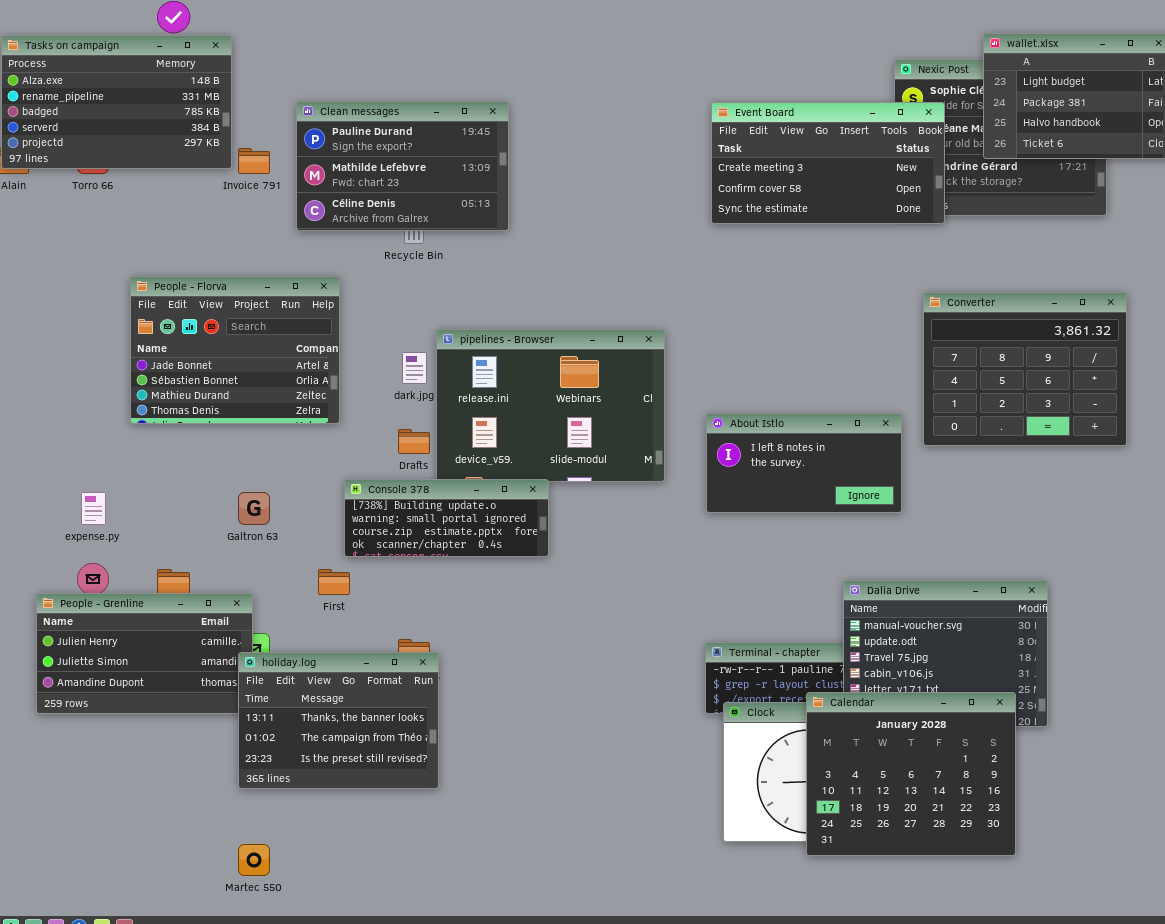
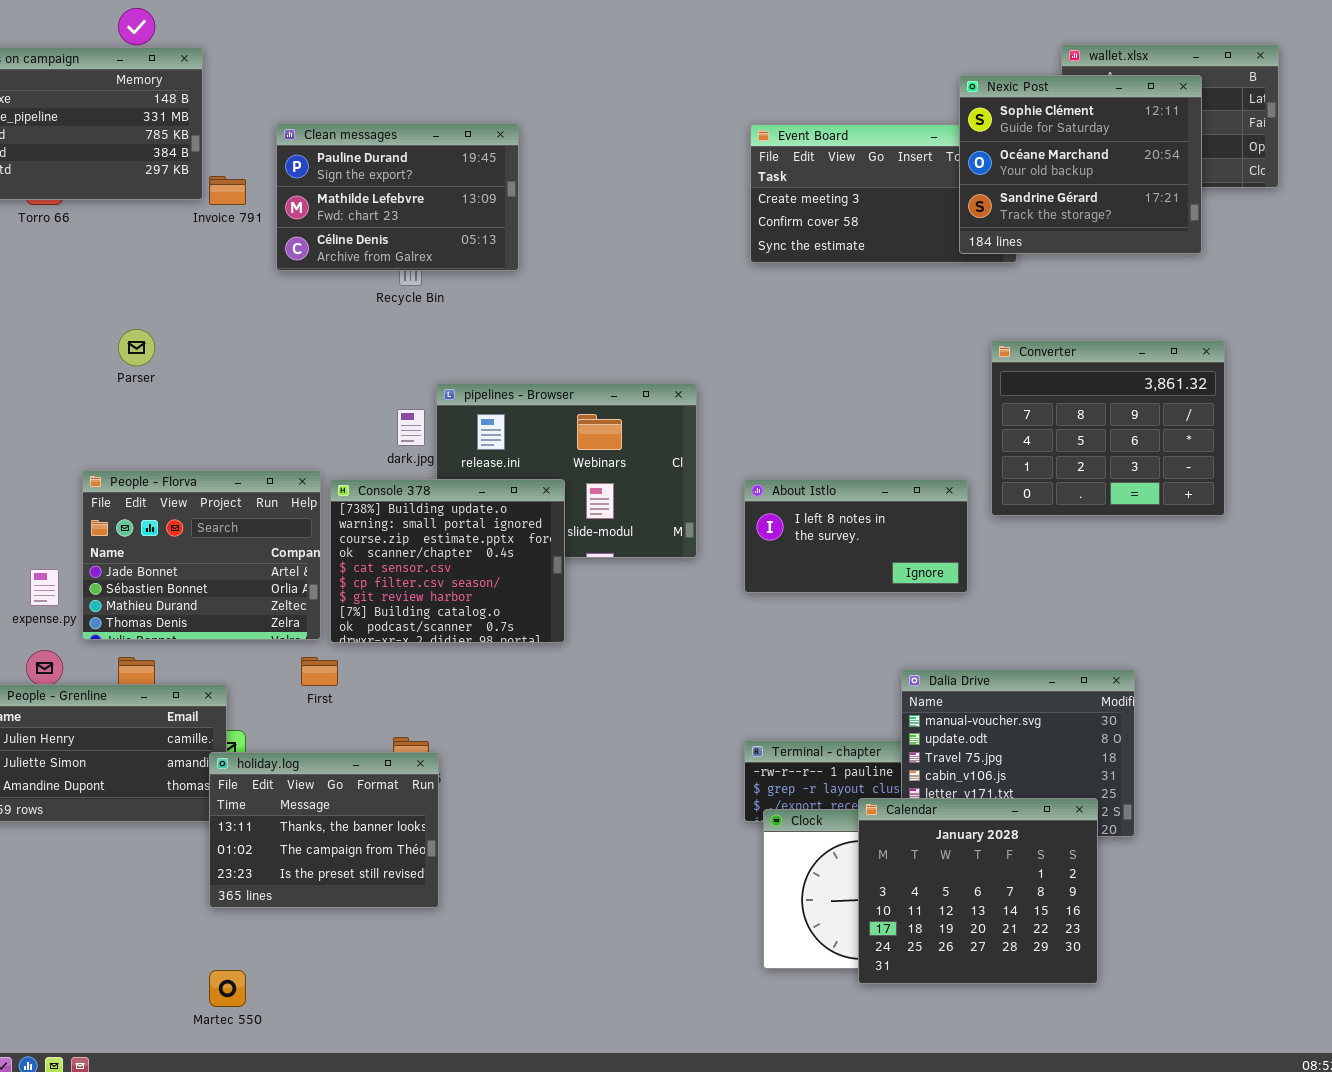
Nexic Post: [894,59,1107,216] -> [959,75,1202,254], raised
People - Florva: [130,276,340,424] -> [82,470,321,640], moved
Console 378: [344,479,549,557] -> [330,479,565,643], resized

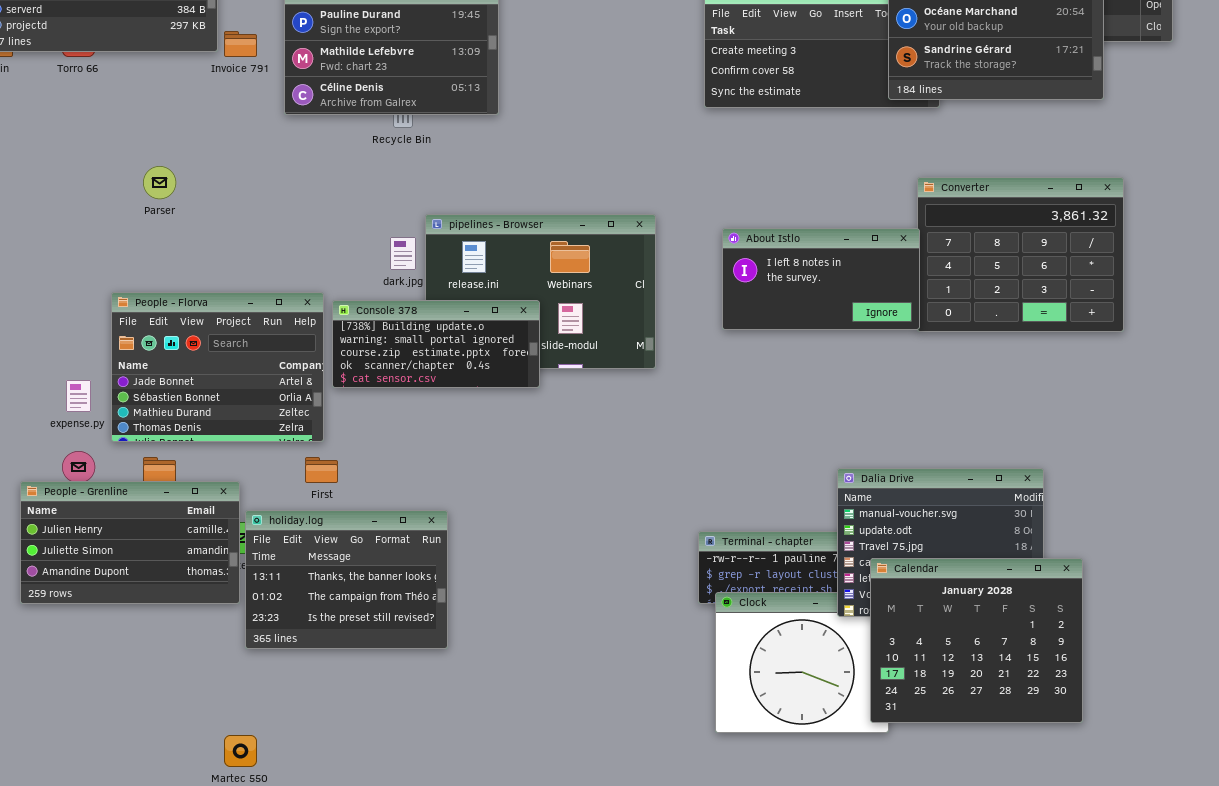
About Istlo: [744,479,968,593] -> [722,228,920,330], moved
Console 378: [330,479,565,643] -> [332,300,540,388], resized
holiday.log: [209,752,439,908] -> [245,510,448,649], moved
Calendar: [858,798,1098,984] -> [870,558,1083,723], moved

